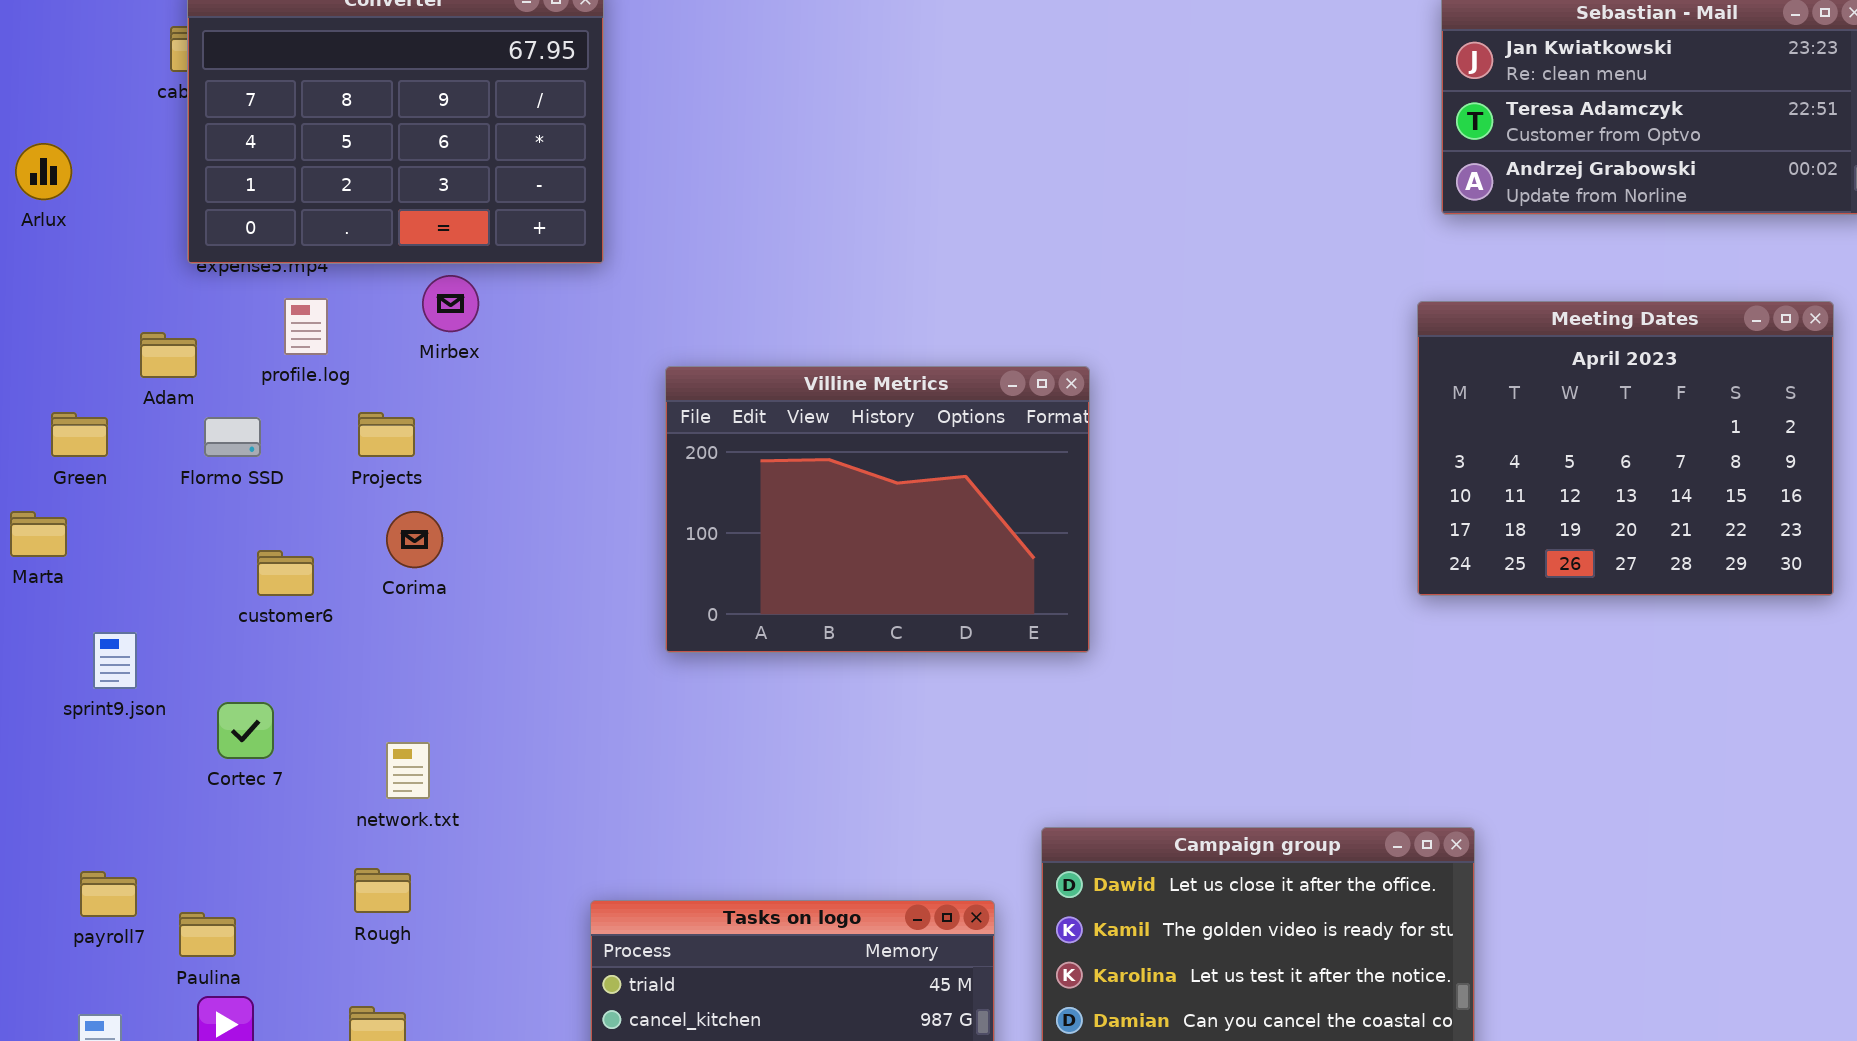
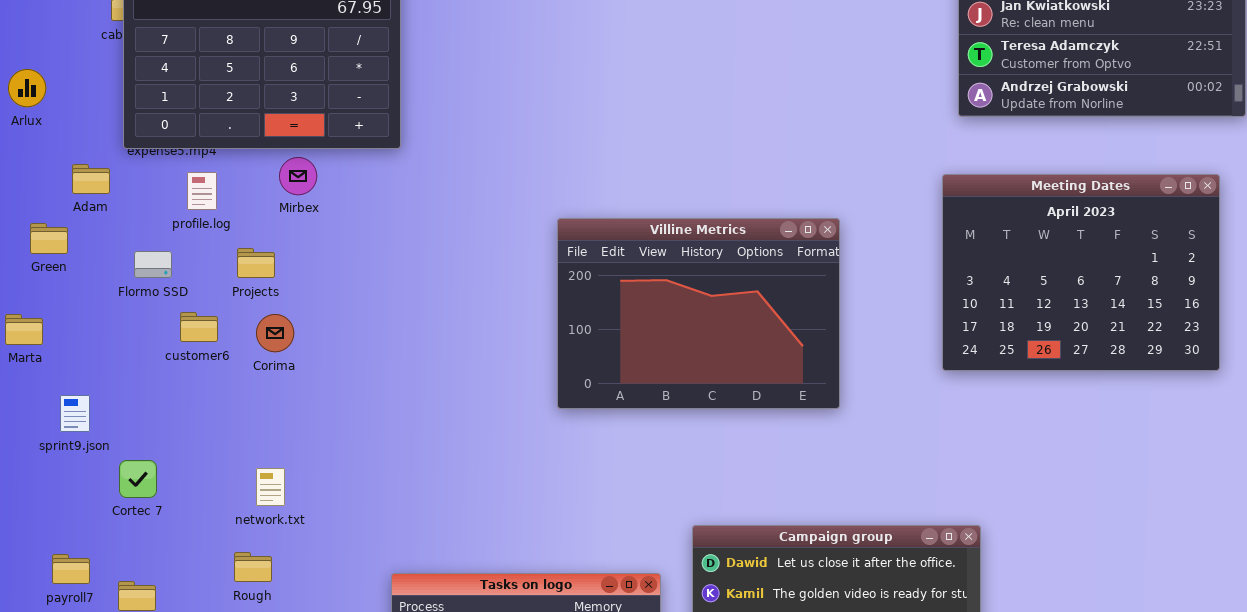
Adam: [140,332,197,378] -> [72,164,110,194], moved
Villine Metrics: [665,366,1090,653] -> [557,218,840,409], moved
Green: [51,412,108,457] -> [30,223,68,254], moved
customer6: [257,550,314,596] -> [180,312,218,342], moved
Cortec 7: [217,702,274,759] -> [119,460,157,498], moved

